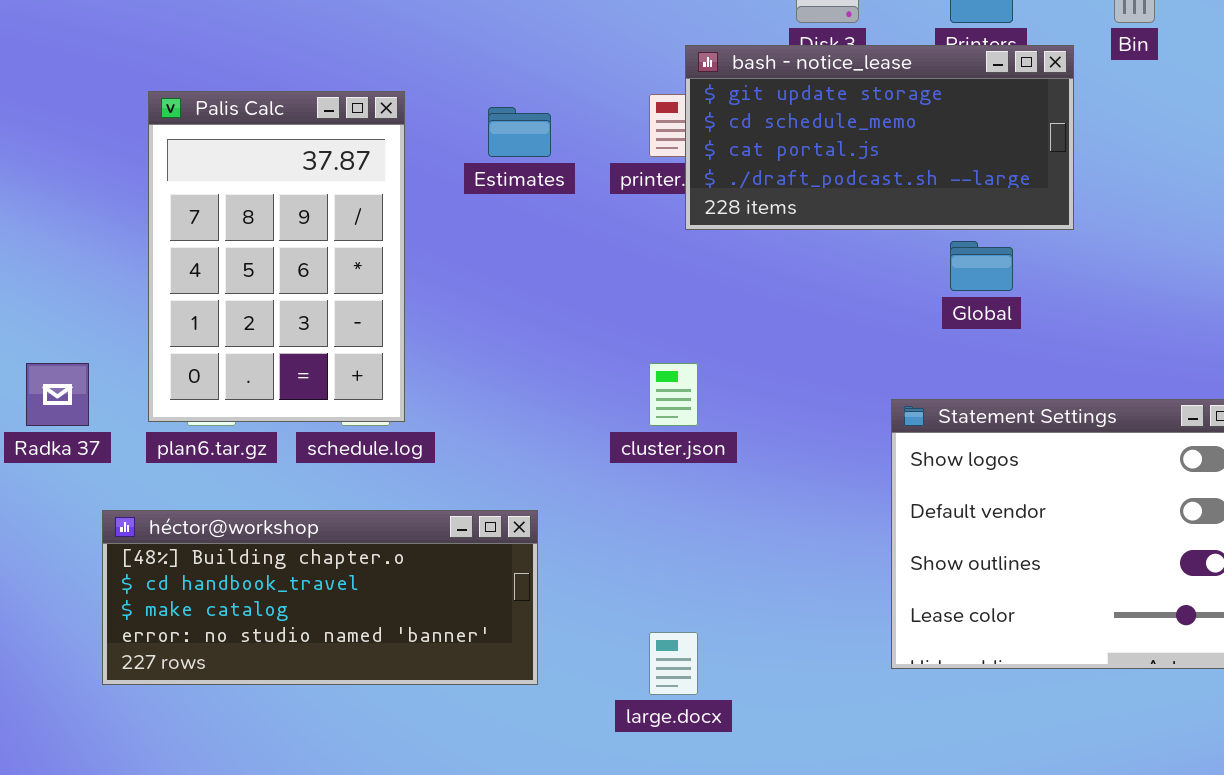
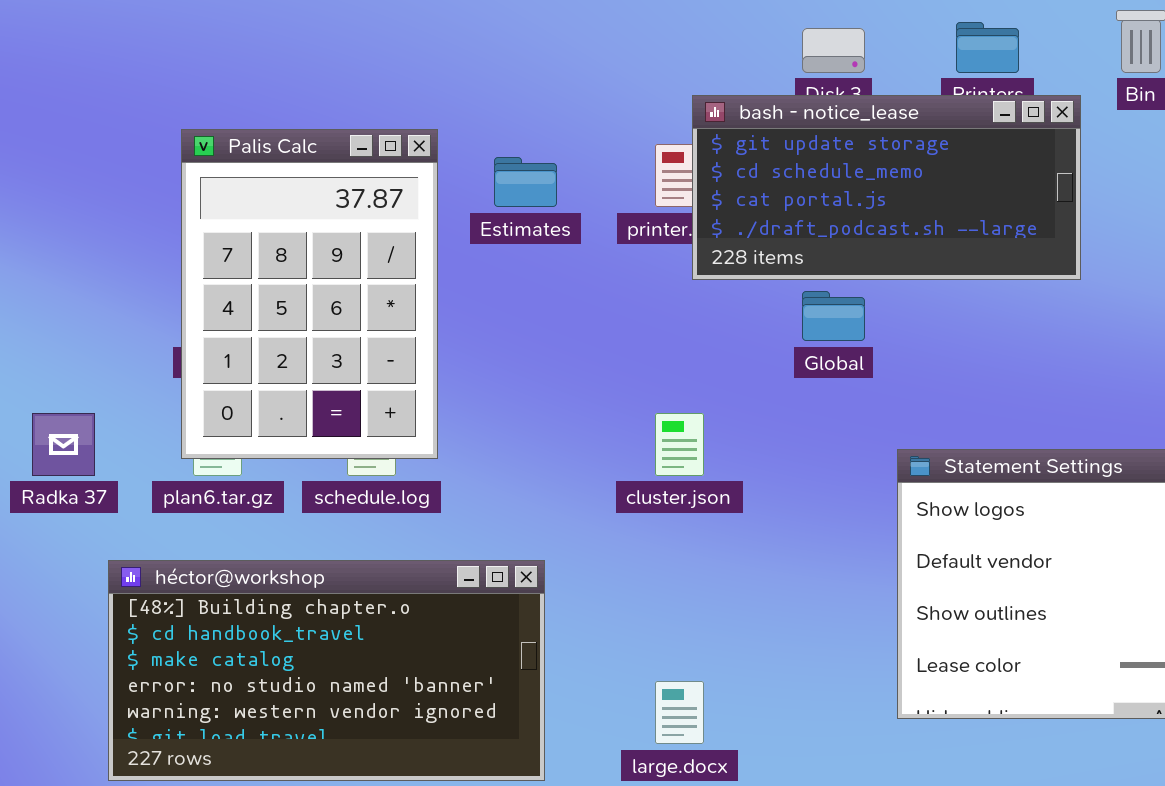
Palis Calc: [148,91,405,422] -> [181,129,438,459], moved
Global: [950,241,1013,291] -> [802,291,865,341], moved
héctor@workshop: [102,510,538,685] -> [108,560,545,781], resized

